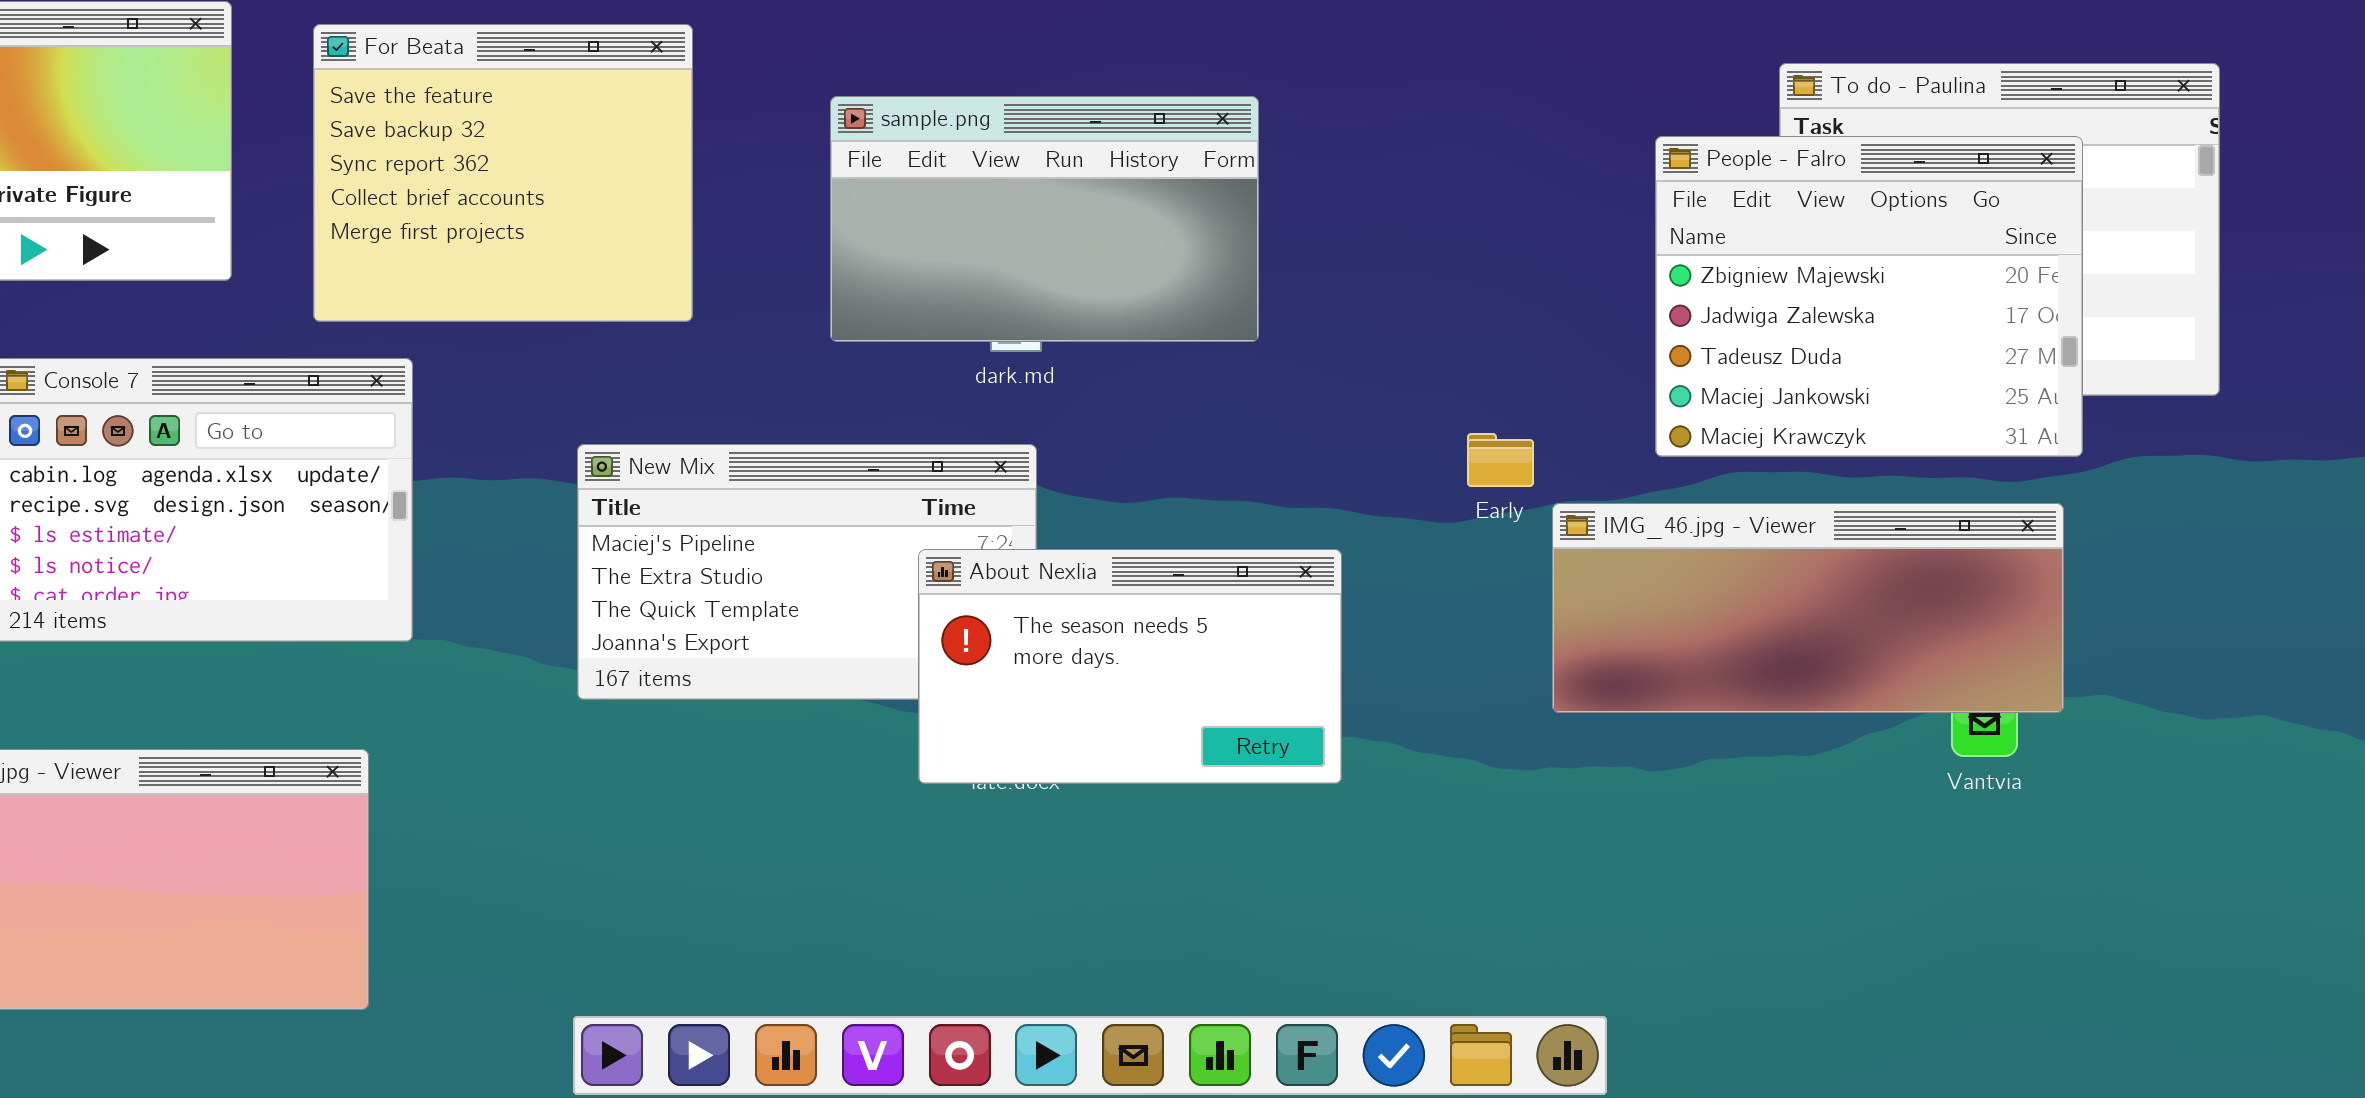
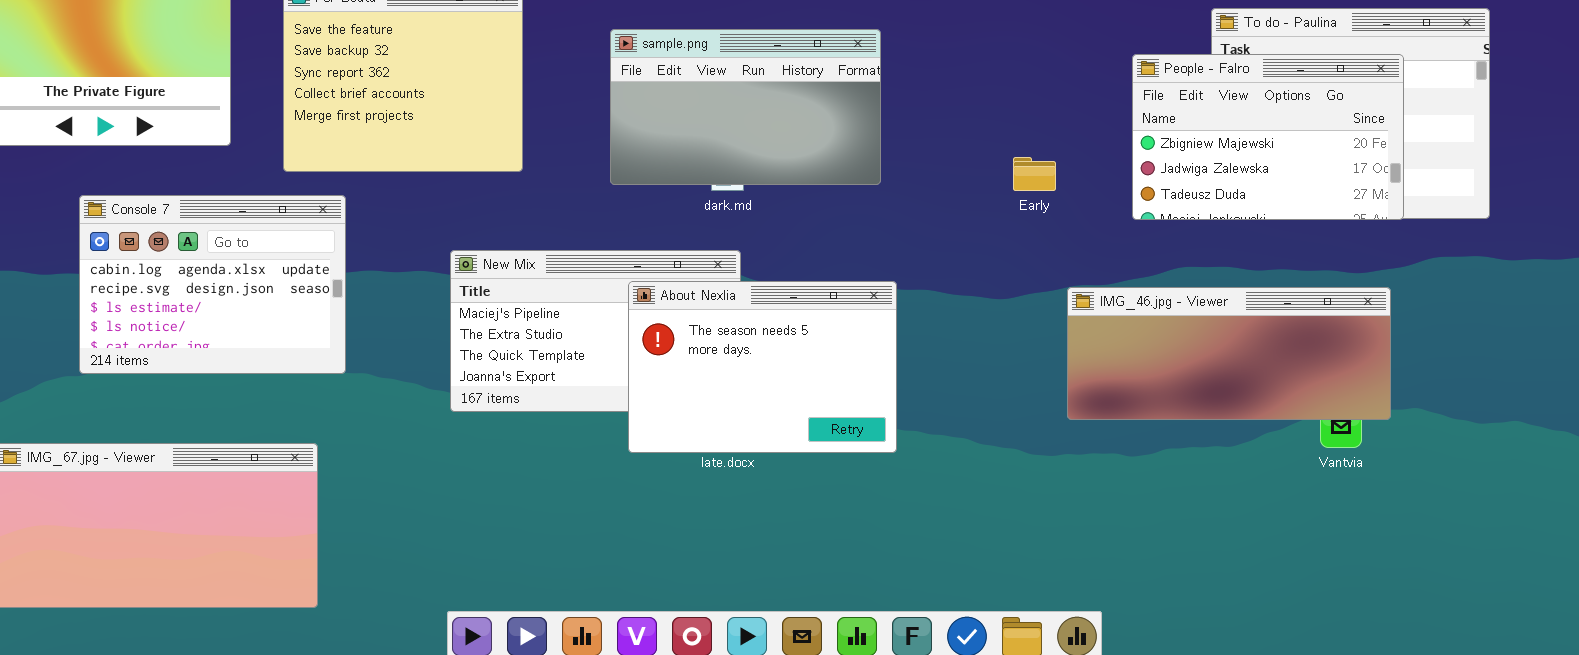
People - Falro: [1655,136,2083,457] -> [1132,54,1404,220], resized
Early: [1467,433,1534,487] -> [1013,157,1056,191], moved
About Nexlia: [918,549,1342,784] -> [628,281,897,453], moved, resized

